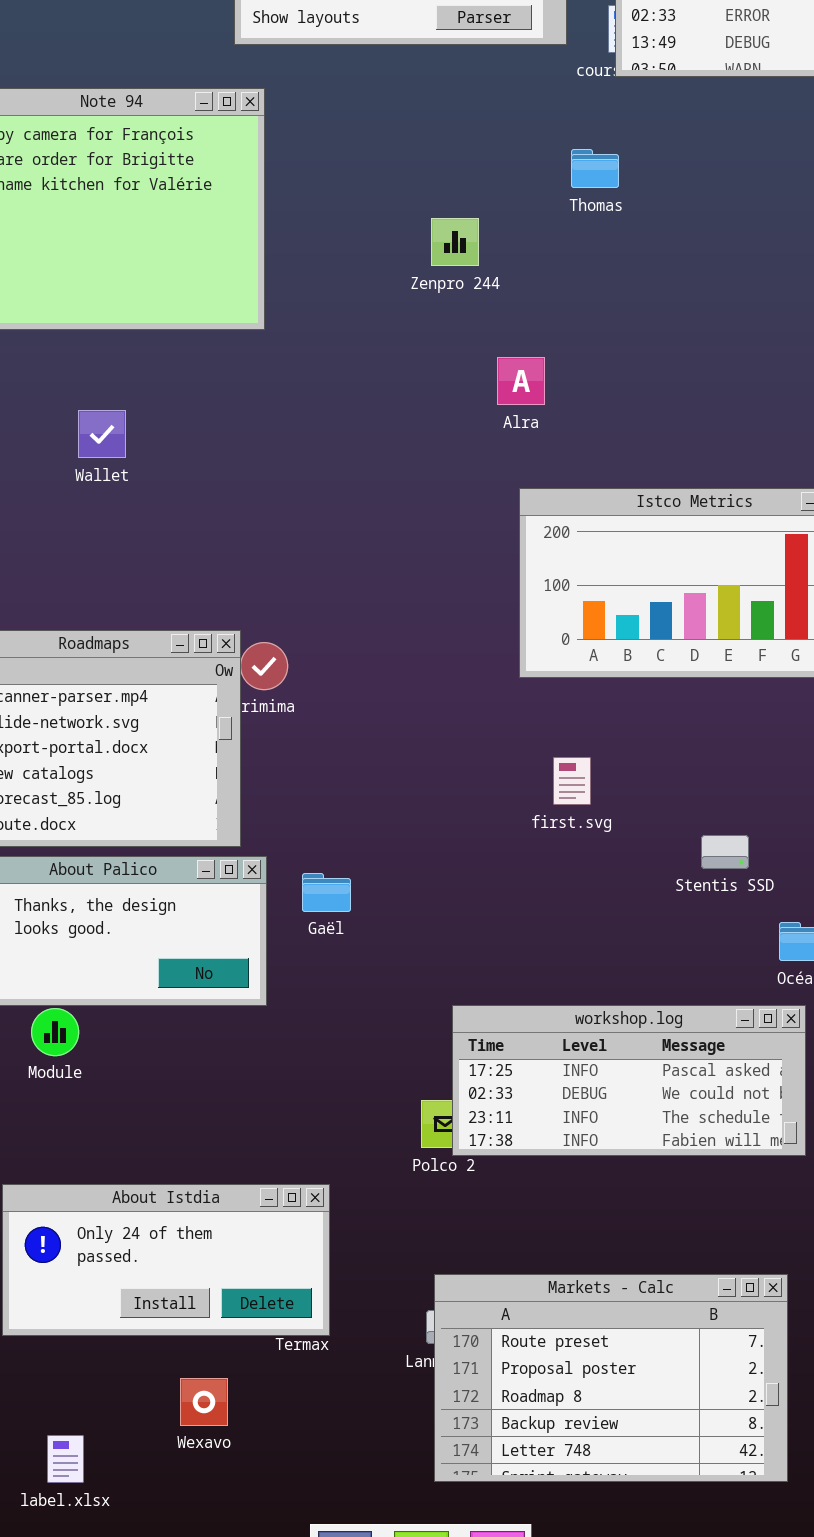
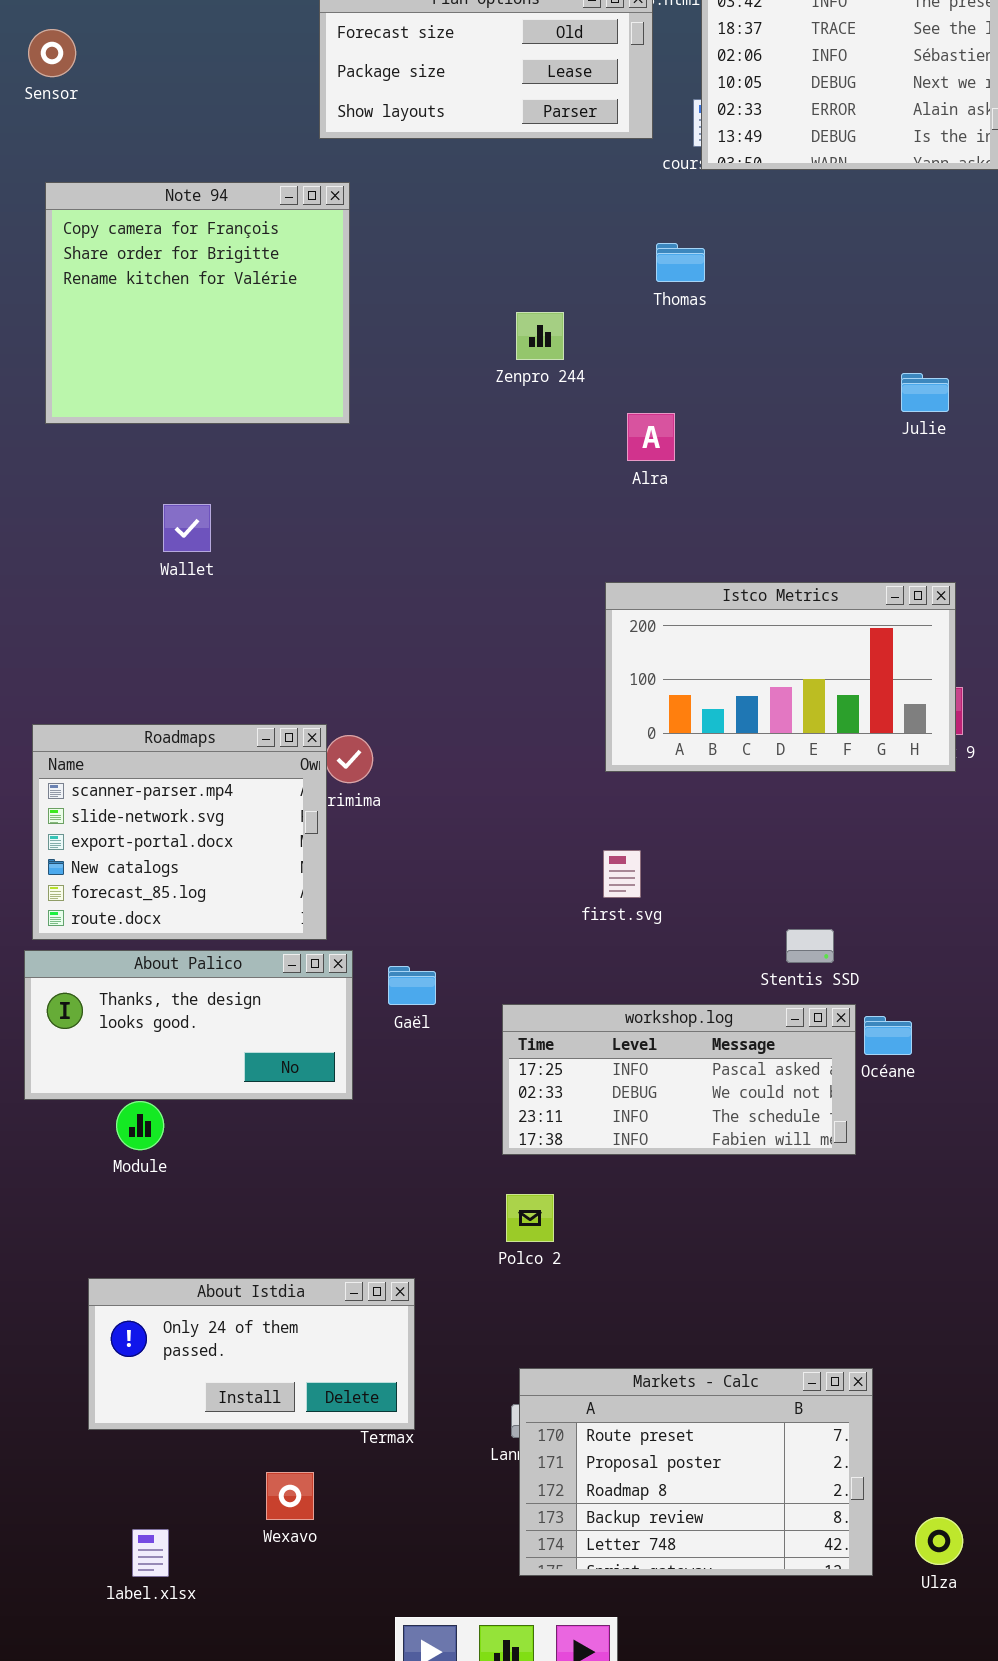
Alra: [497,357,545,405] -> [627,413,675,461], moved
first.svg: [553,757,591,805] -> [603,850,641,898], moved
workshop.log: [452,1005,806,1156] -> [502,1004,856,1155], moved

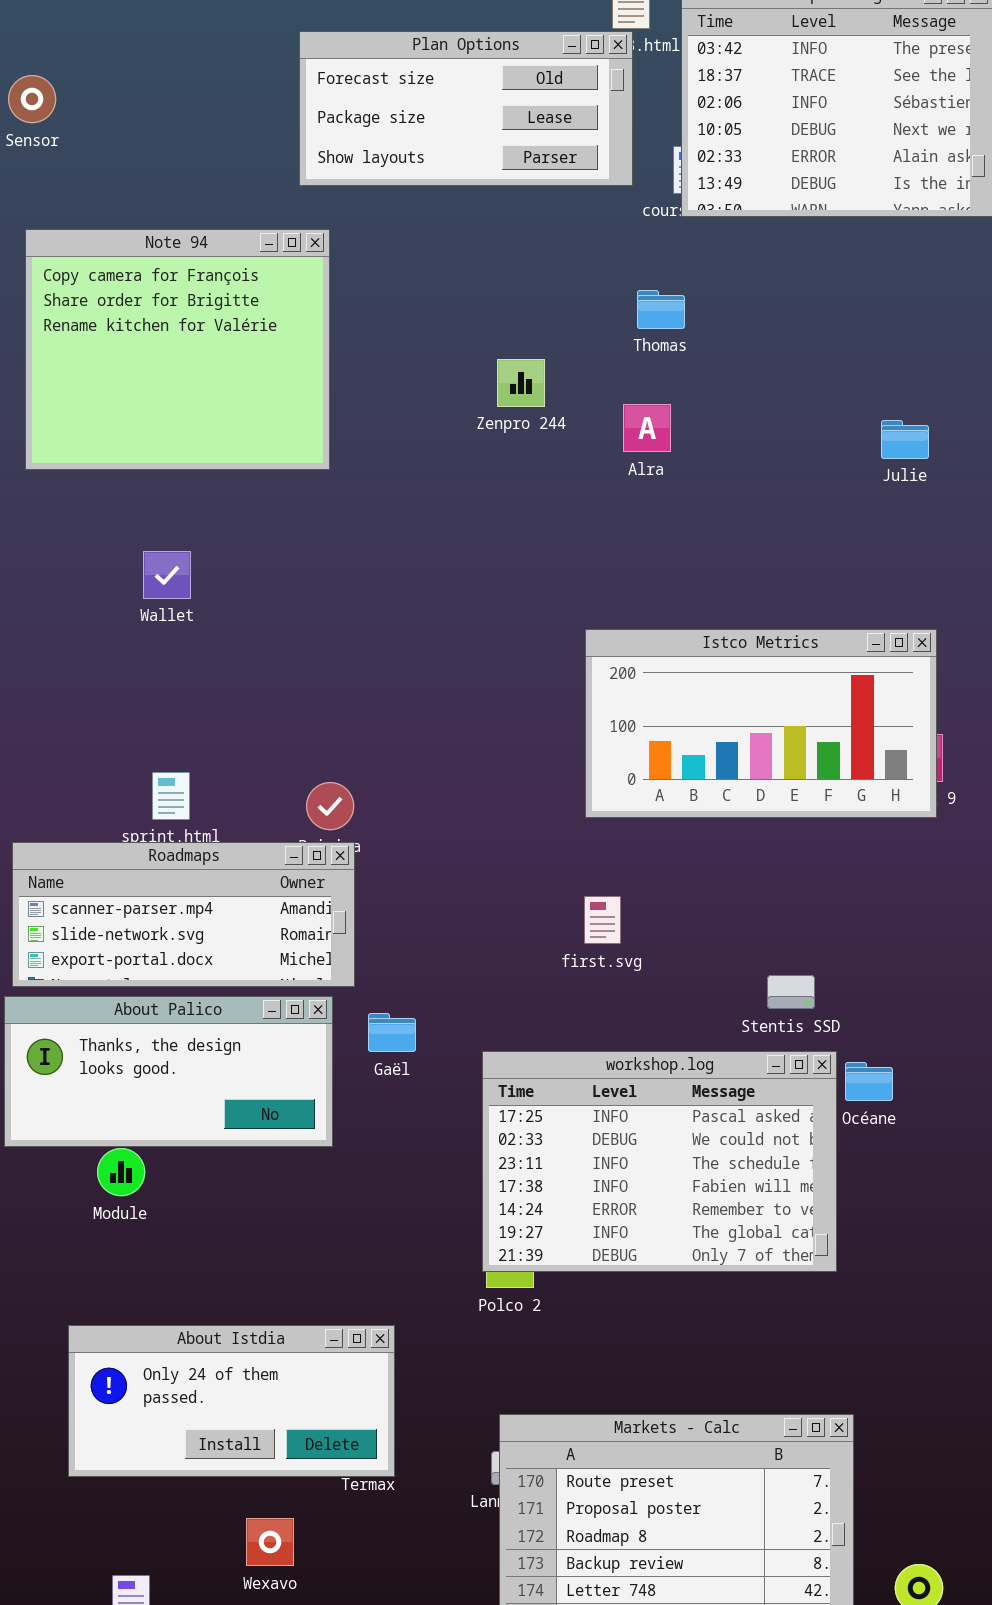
Alra: [627,413,675,461] -> [623,404,671,452], moved
Roadmaps: [32,724,327,940] -> [12,842,355,987], resized
workshop.log: [502,1004,856,1155] -> [482,1051,837,1272], resized

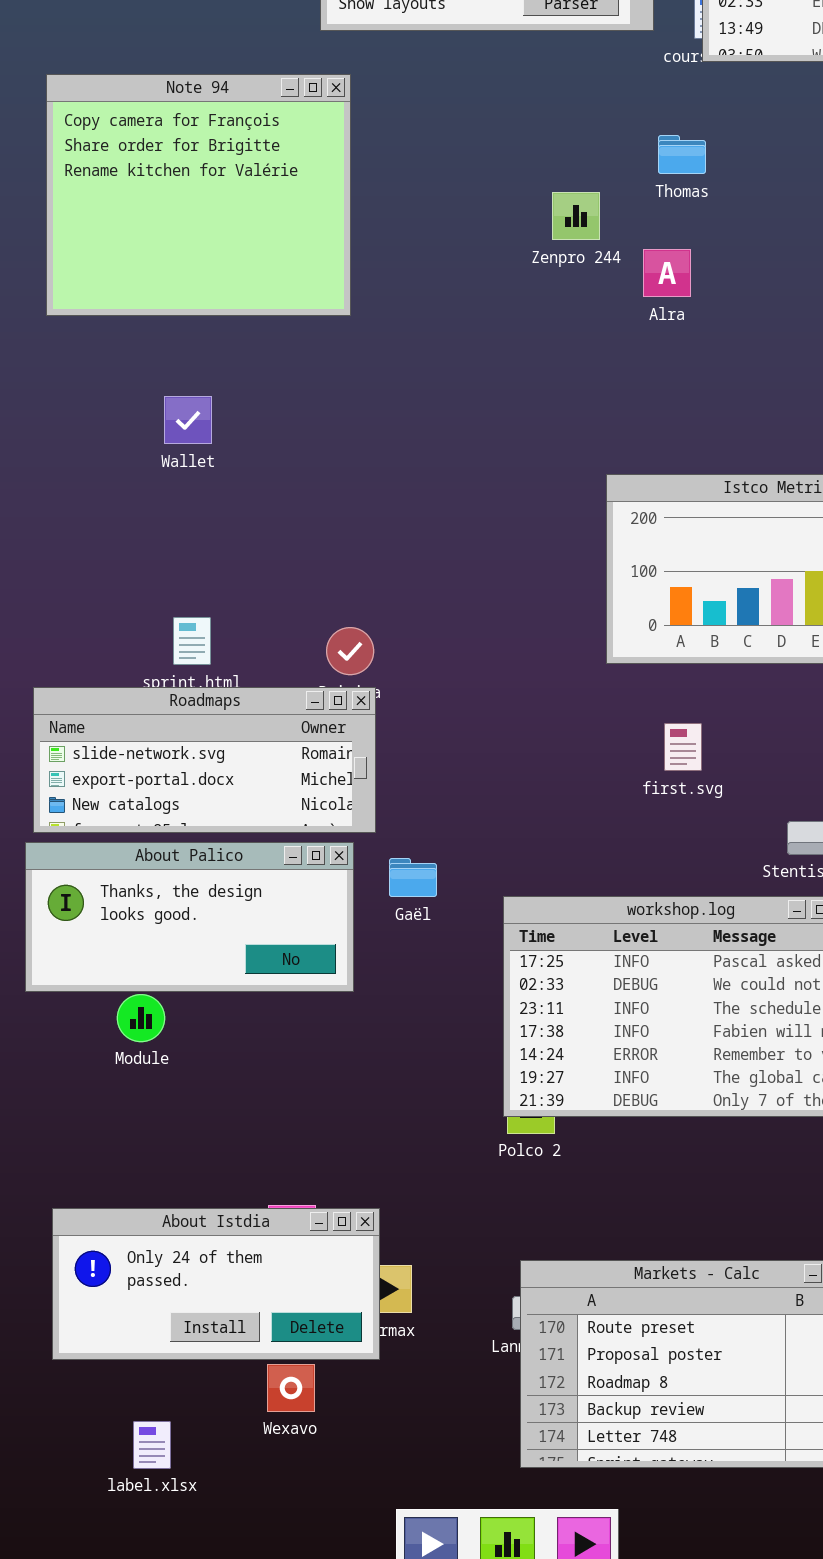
Zenpro 244: [497,359,545,407] -> [552,192,600,240], moved
Roadmaps: [12,842,355,987] -> [33,687,376,833], scrolled down 1 row
first.svg: [584,896,621,944] -> [664,723,702,771], moved
About Istdia: [68,1325,395,1477] -> [52,1208,380,1360], moved

